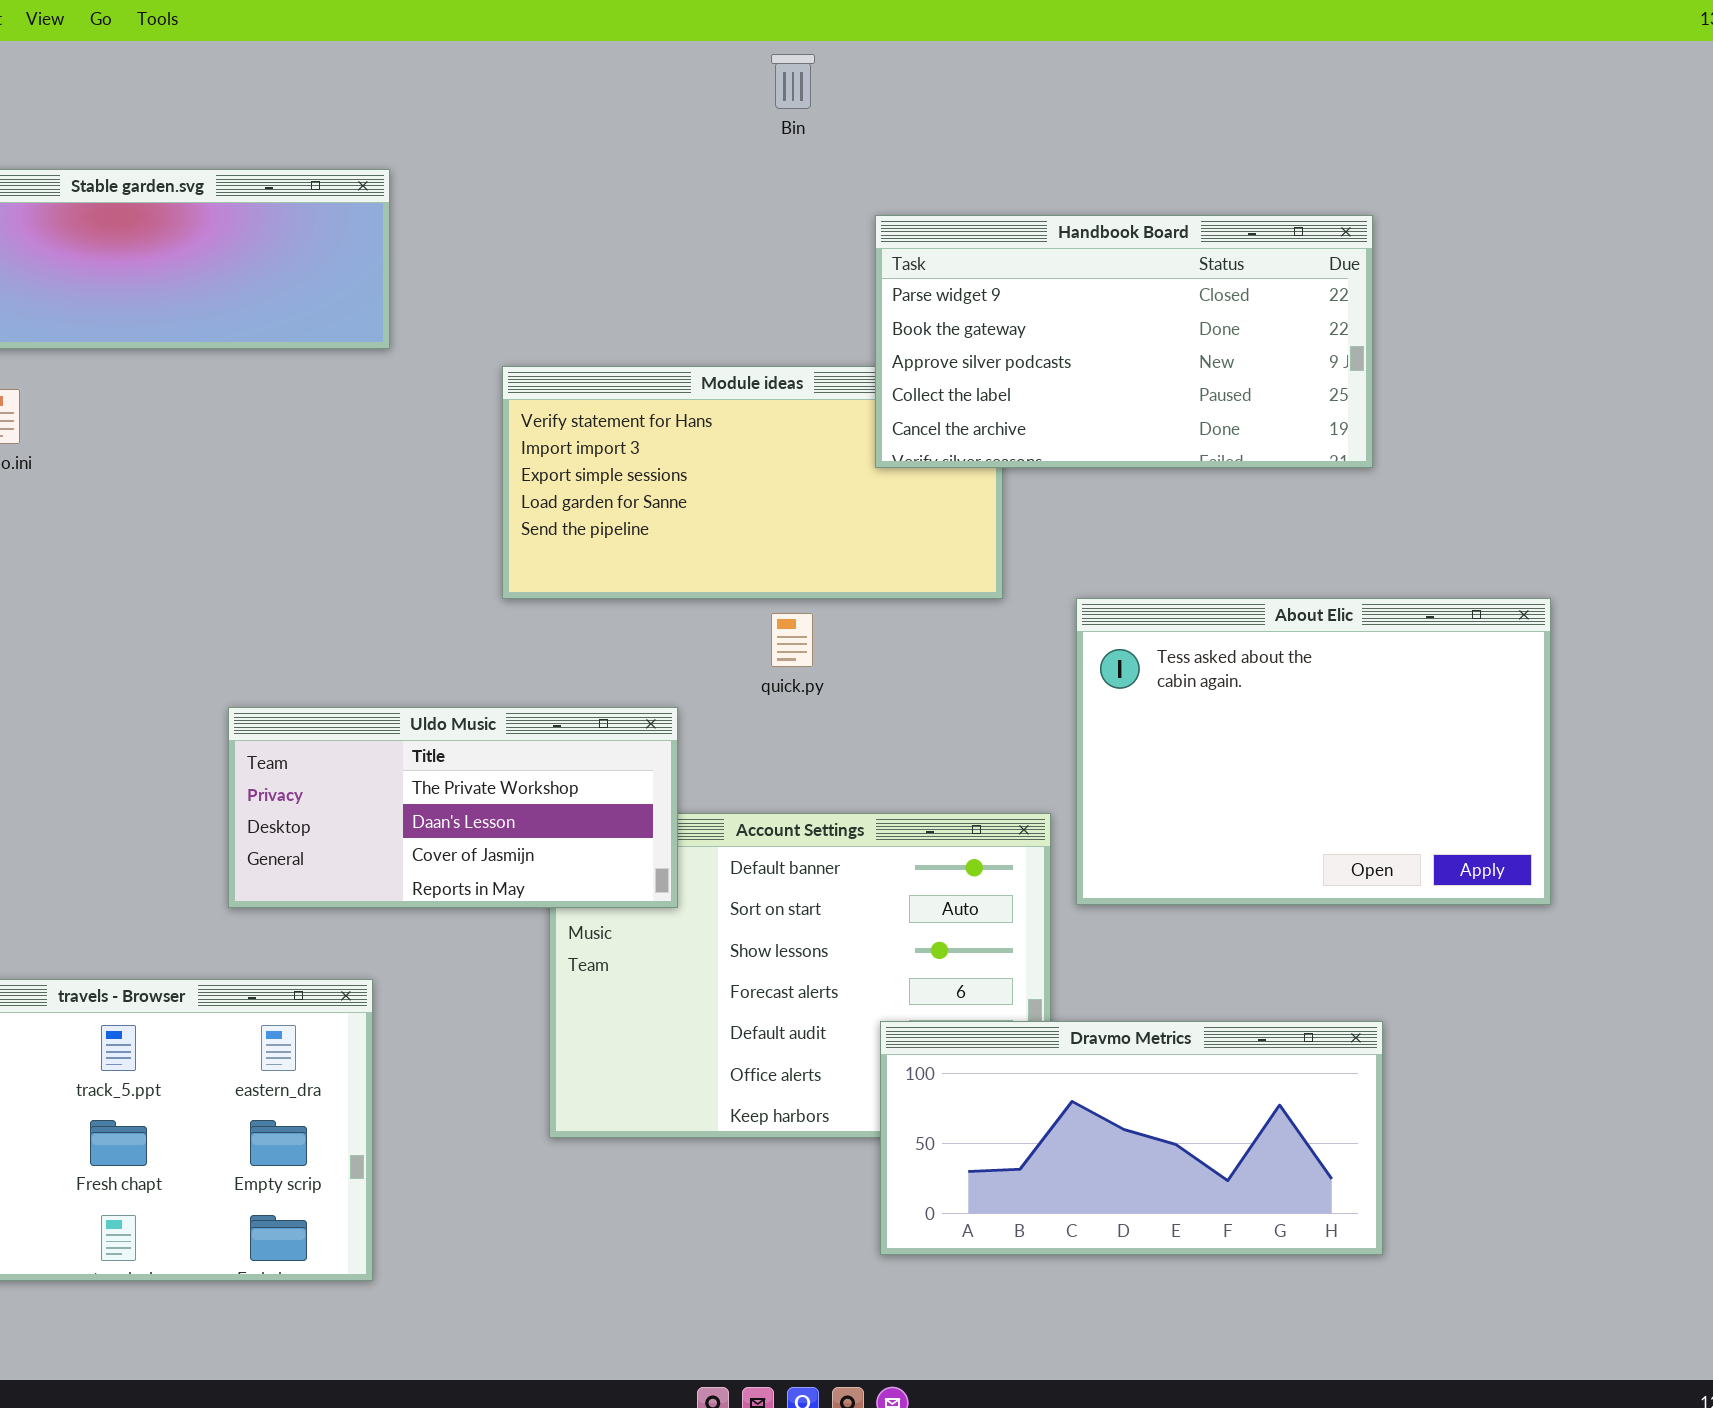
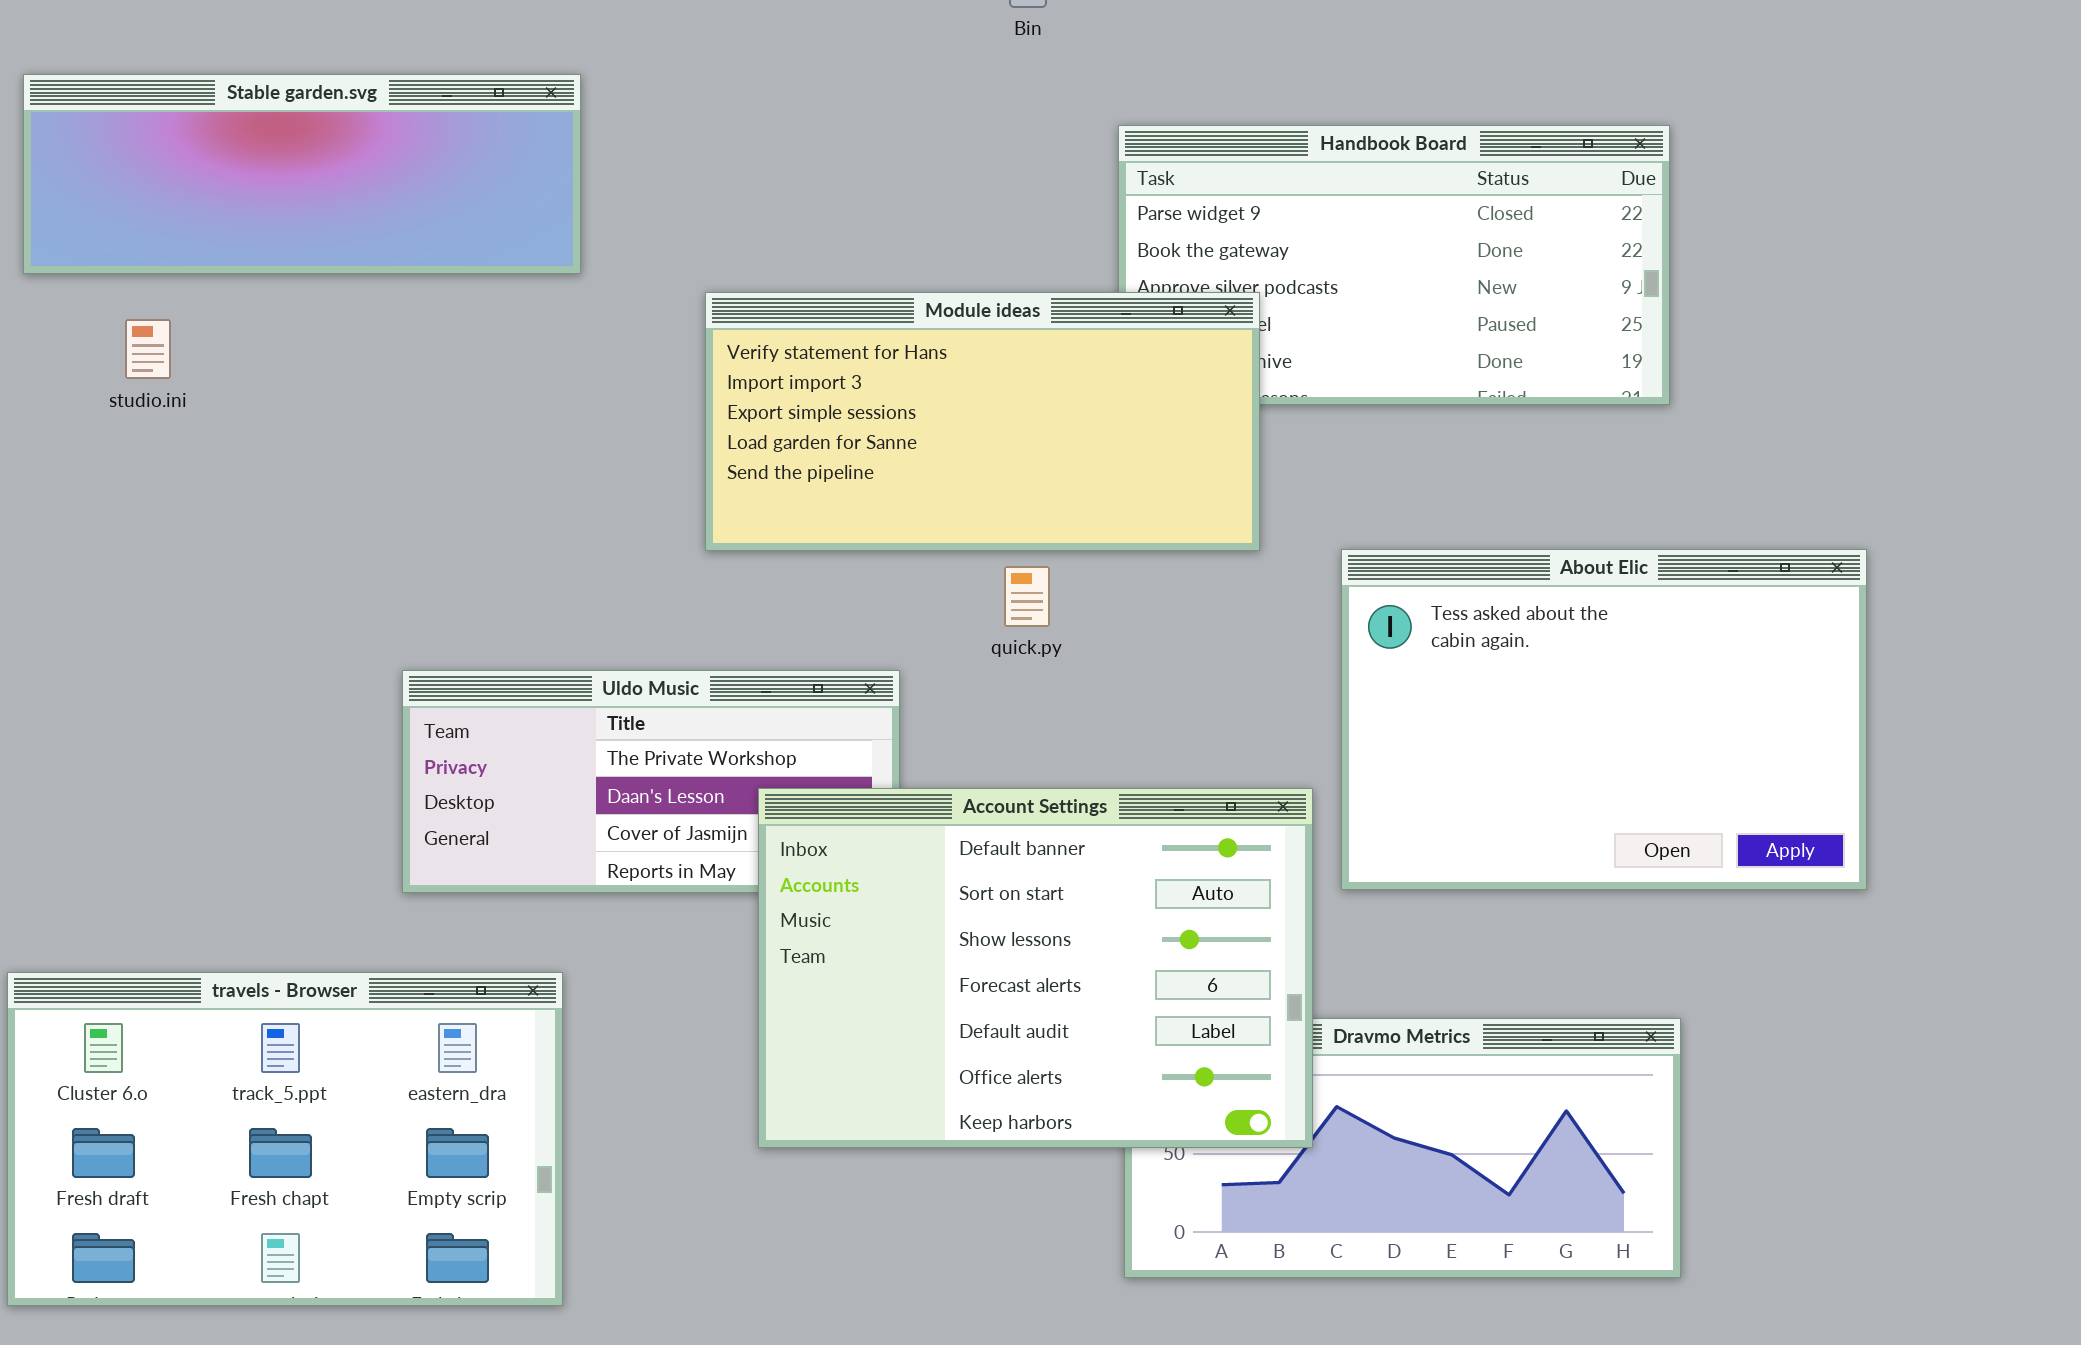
Module ideas: [502,366,1003,599] -> [705,292,1260,551], raised
Account Settings: [549,813,1051,1138] -> [758,788,1313,1148], raised

